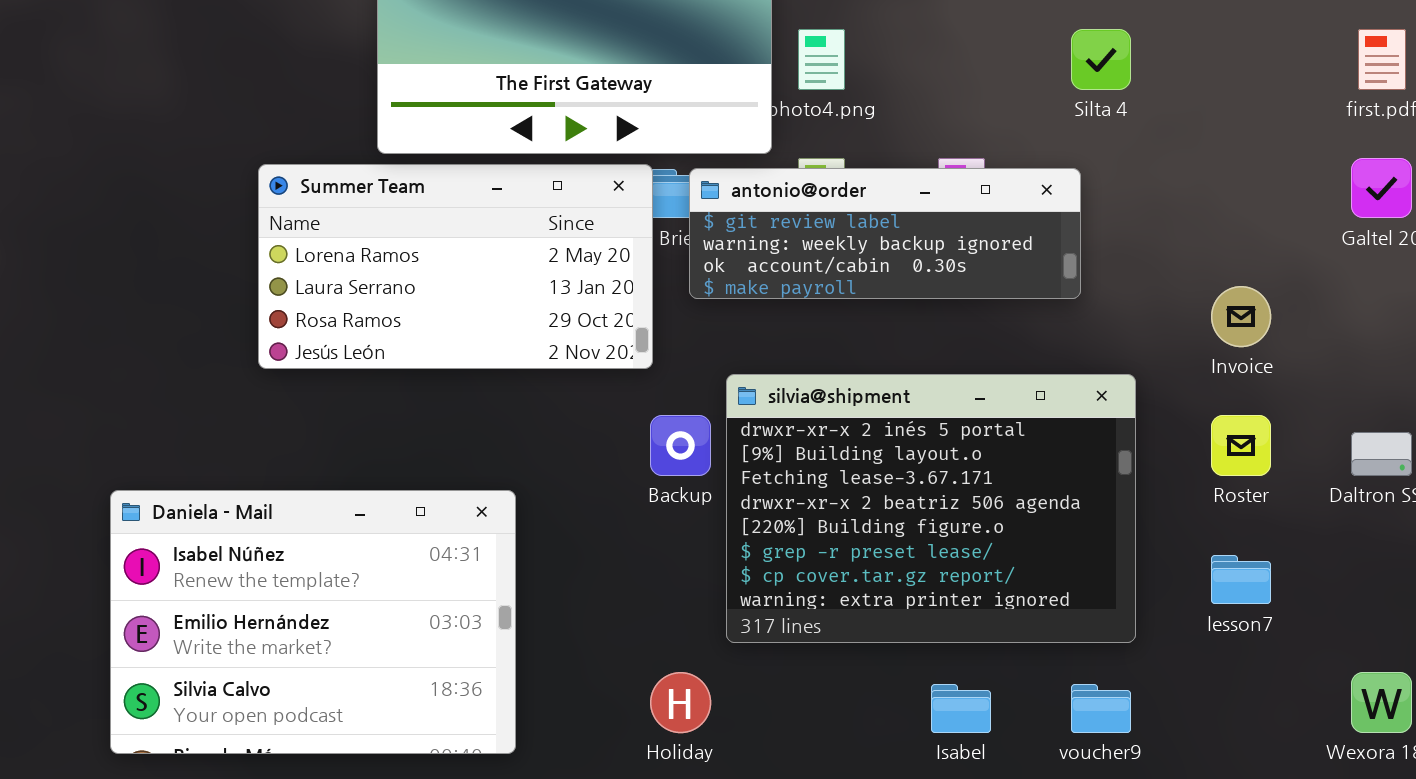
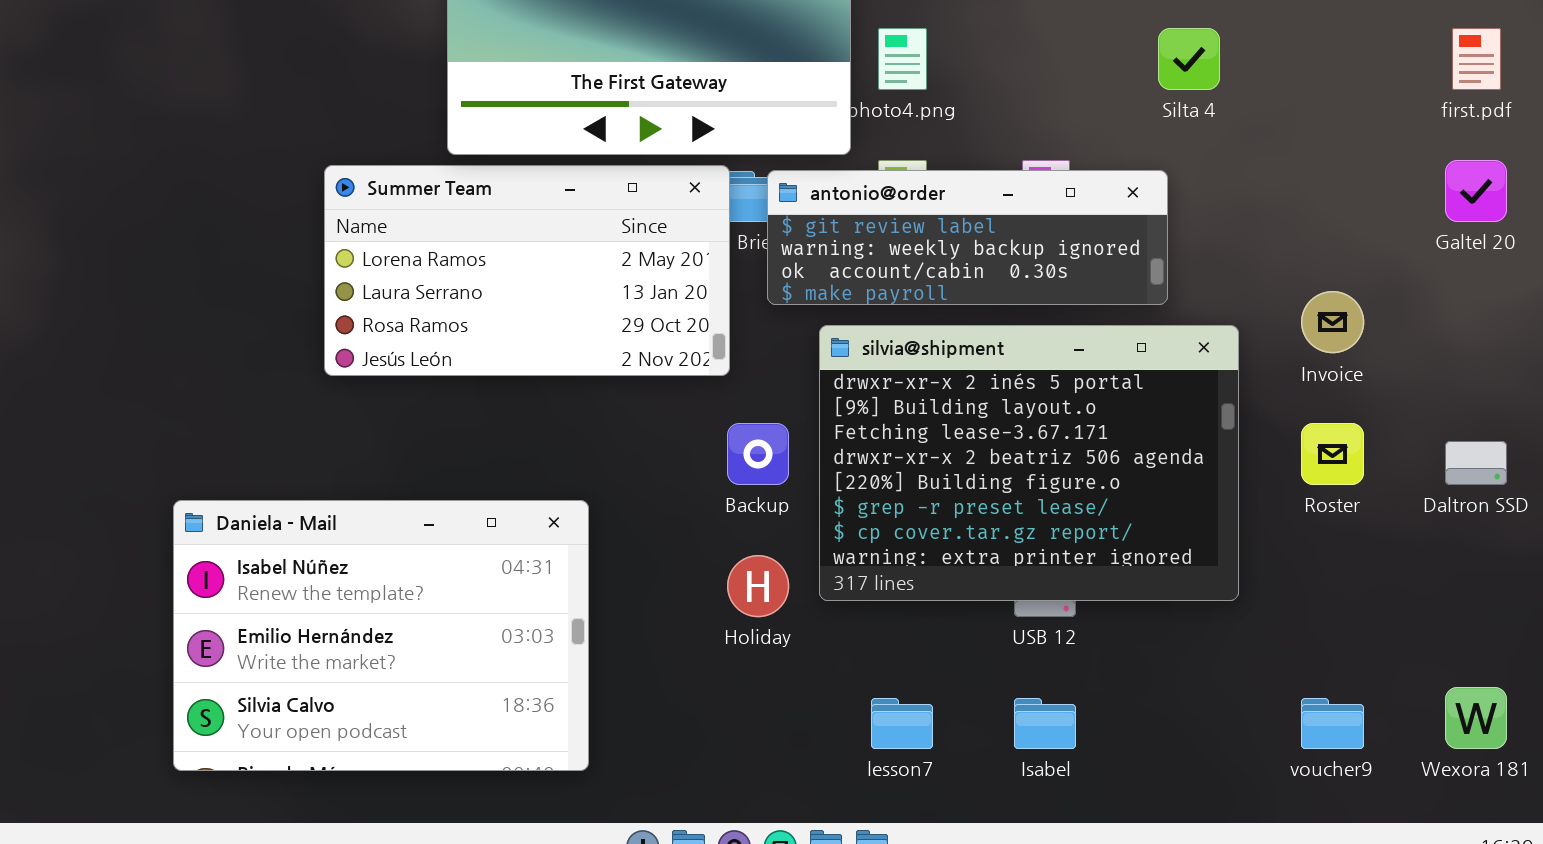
silvia@shipment: [726,374,1136,643] -> [819,325,1239,601], moved
lesson7: [1211,555,1271,604] -> [871,698,933,749], moved
Holiday: [650,672,711,733] -> [727,555,789,617], moved
voucher9: [1071,684,1131,733] -> [1301,698,1364,749], moved

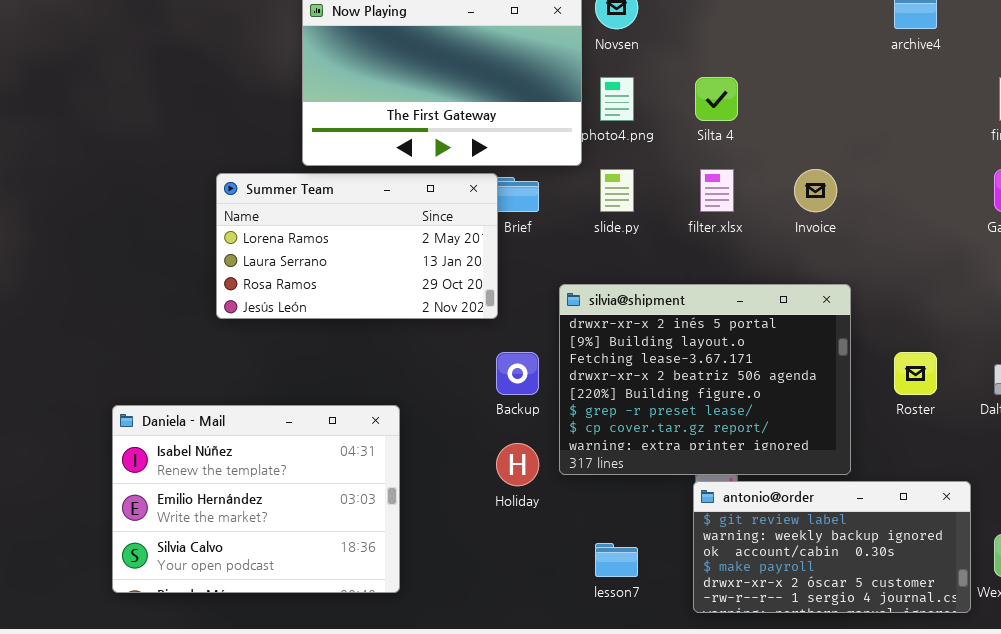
Silta 4: [1158,28,1220,90] -> [695,77,738,121], moved
antonio@order: [767,170,1168,305] -> [693,481,971,613], moved, resized
Invoice: [1301,291,1364,353] -> [794,169,837,212], moved

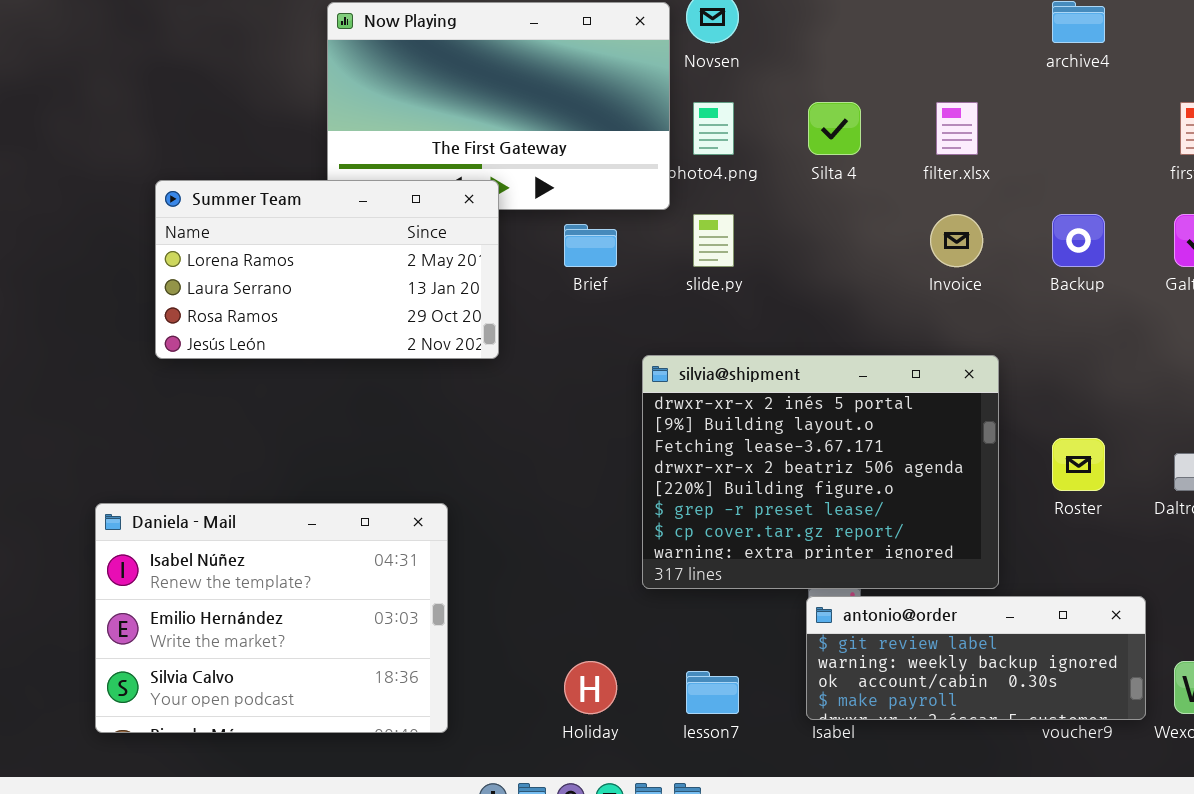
filter.xlsx: [700,169,734,212] -> [936,102,978,155], moved
Summer Team: [216,173,498,319] -> [155,180,499,359], moved
Backup: [496,352,539,395] -> [1052,214,1105,267], moved
Holiday: [496,443,539,486] -> [564,661,617,714], moved
antonio@order: [693,481,971,613] -> [806,596,1146,720], resized

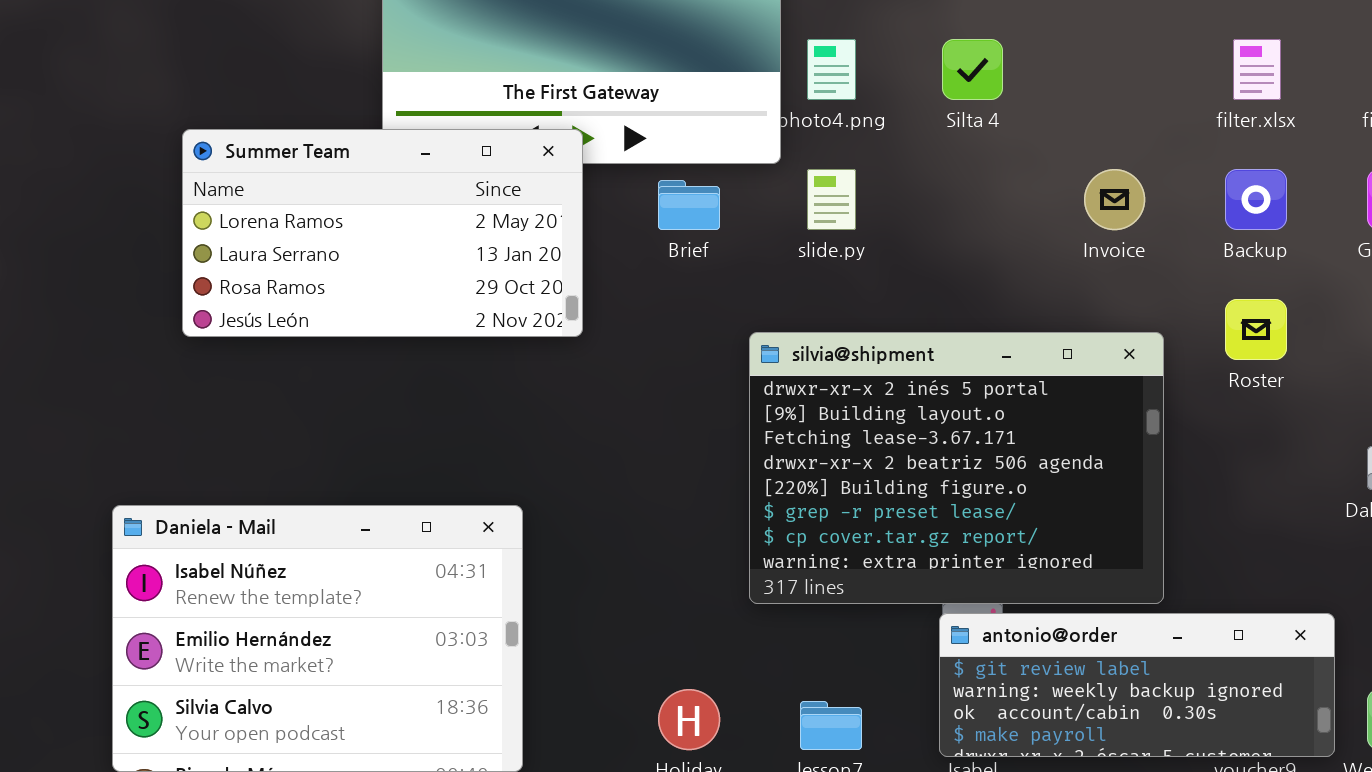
filter.xlsx: [936,102,978,155] -> [1233,39,1281,100], moved
Roster: [1052,438,1105,491] -> [1225,299,1287,360], moved

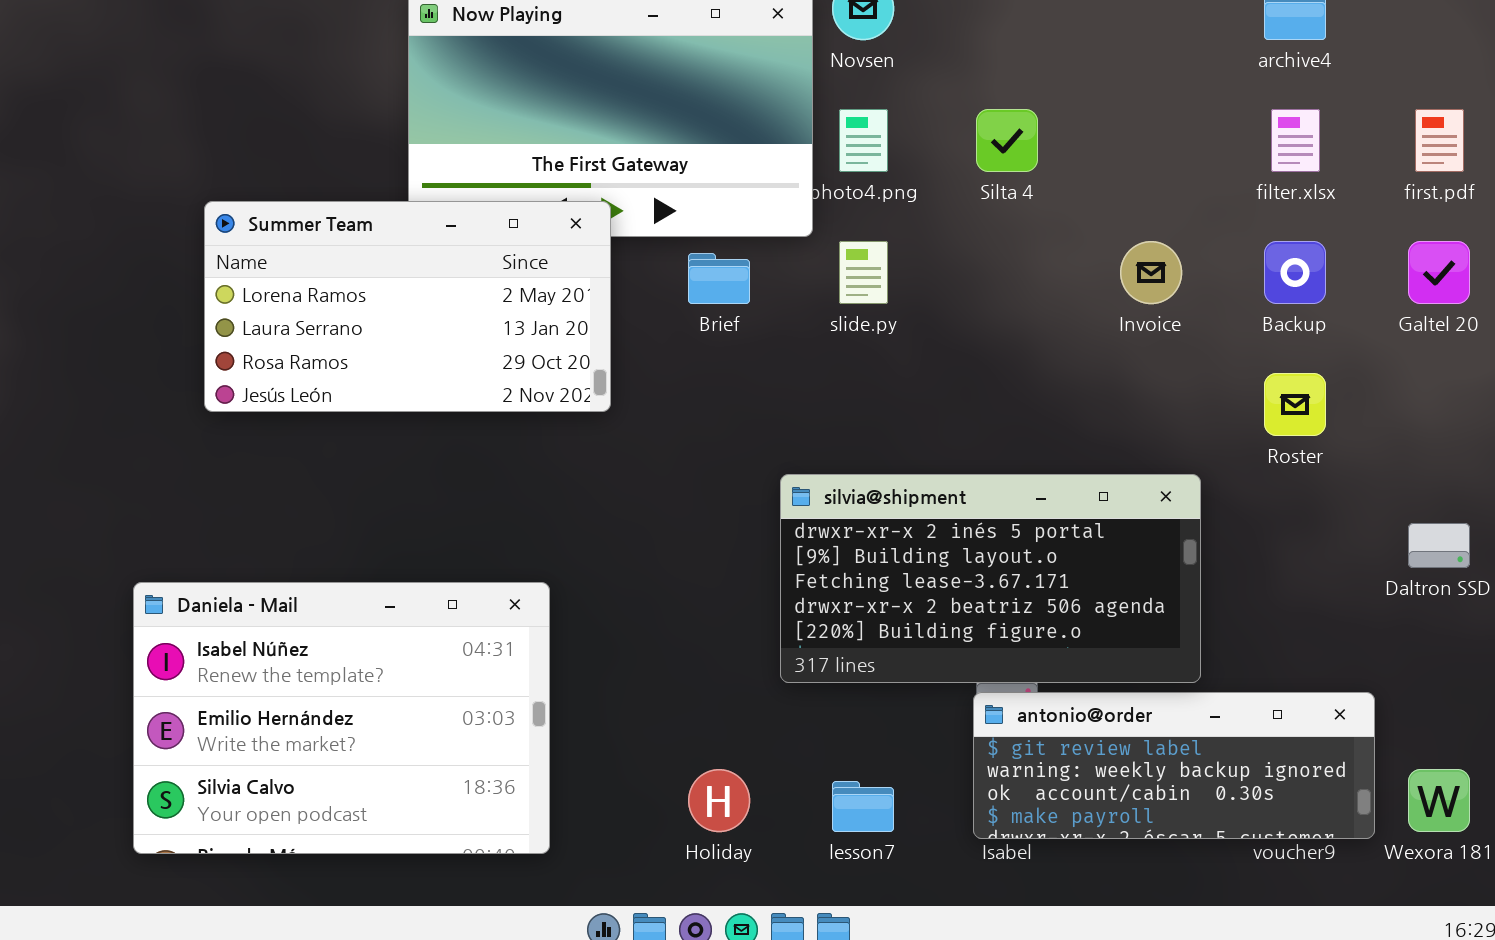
silvia@shipment: [749,332,1164,604] -> [780,474,1201,683], resized

